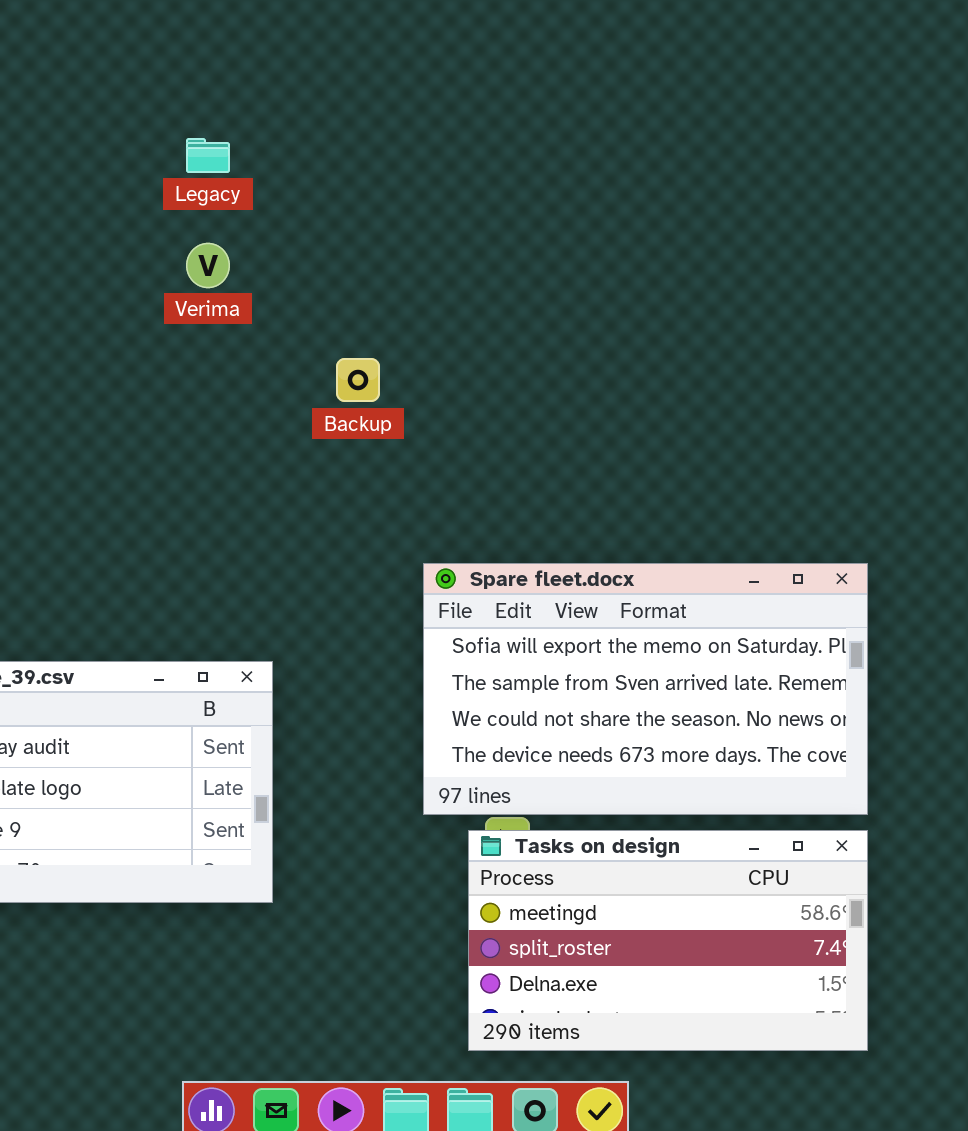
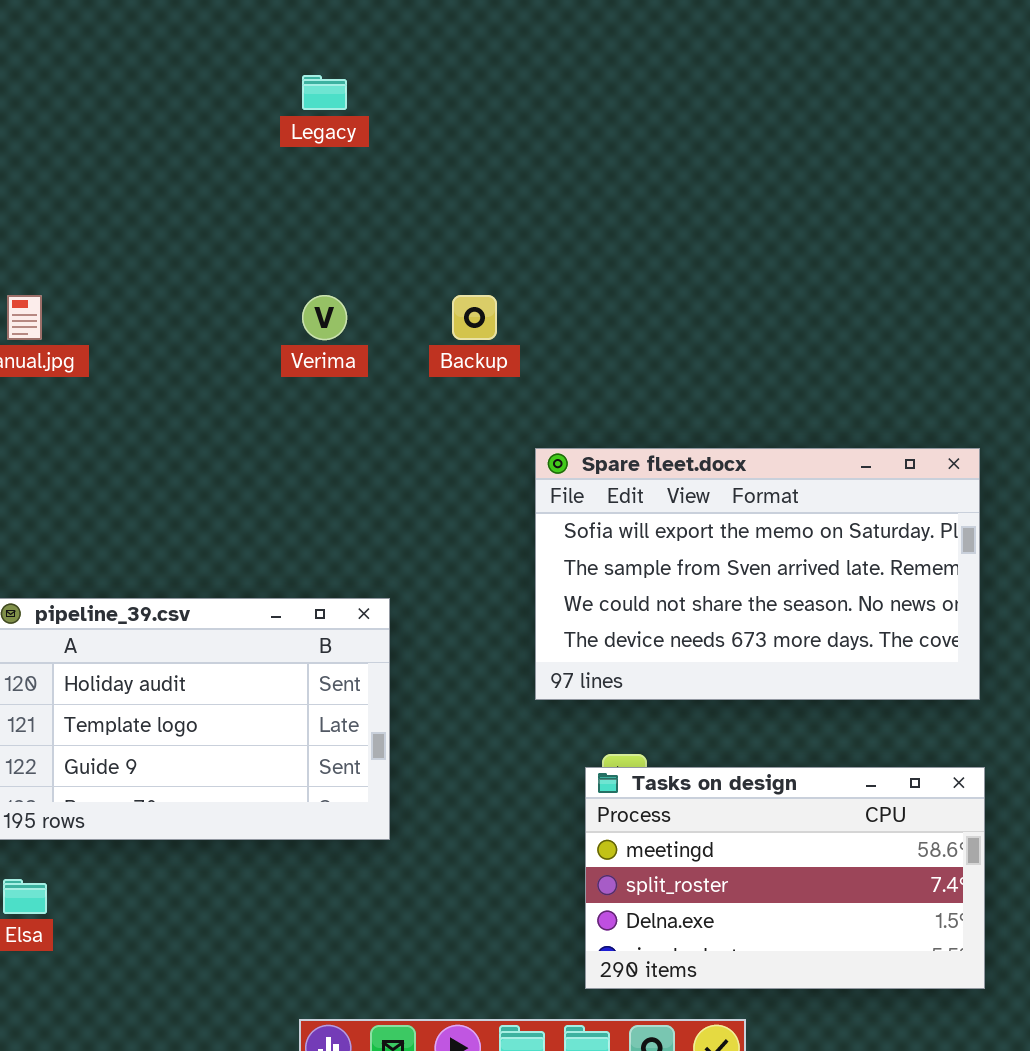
Verima: [186,243,230,288] -> [302,295,347,340], moved
Spare fleet.docx: [423,563,868,815] -> [535,448,980,700], moved

